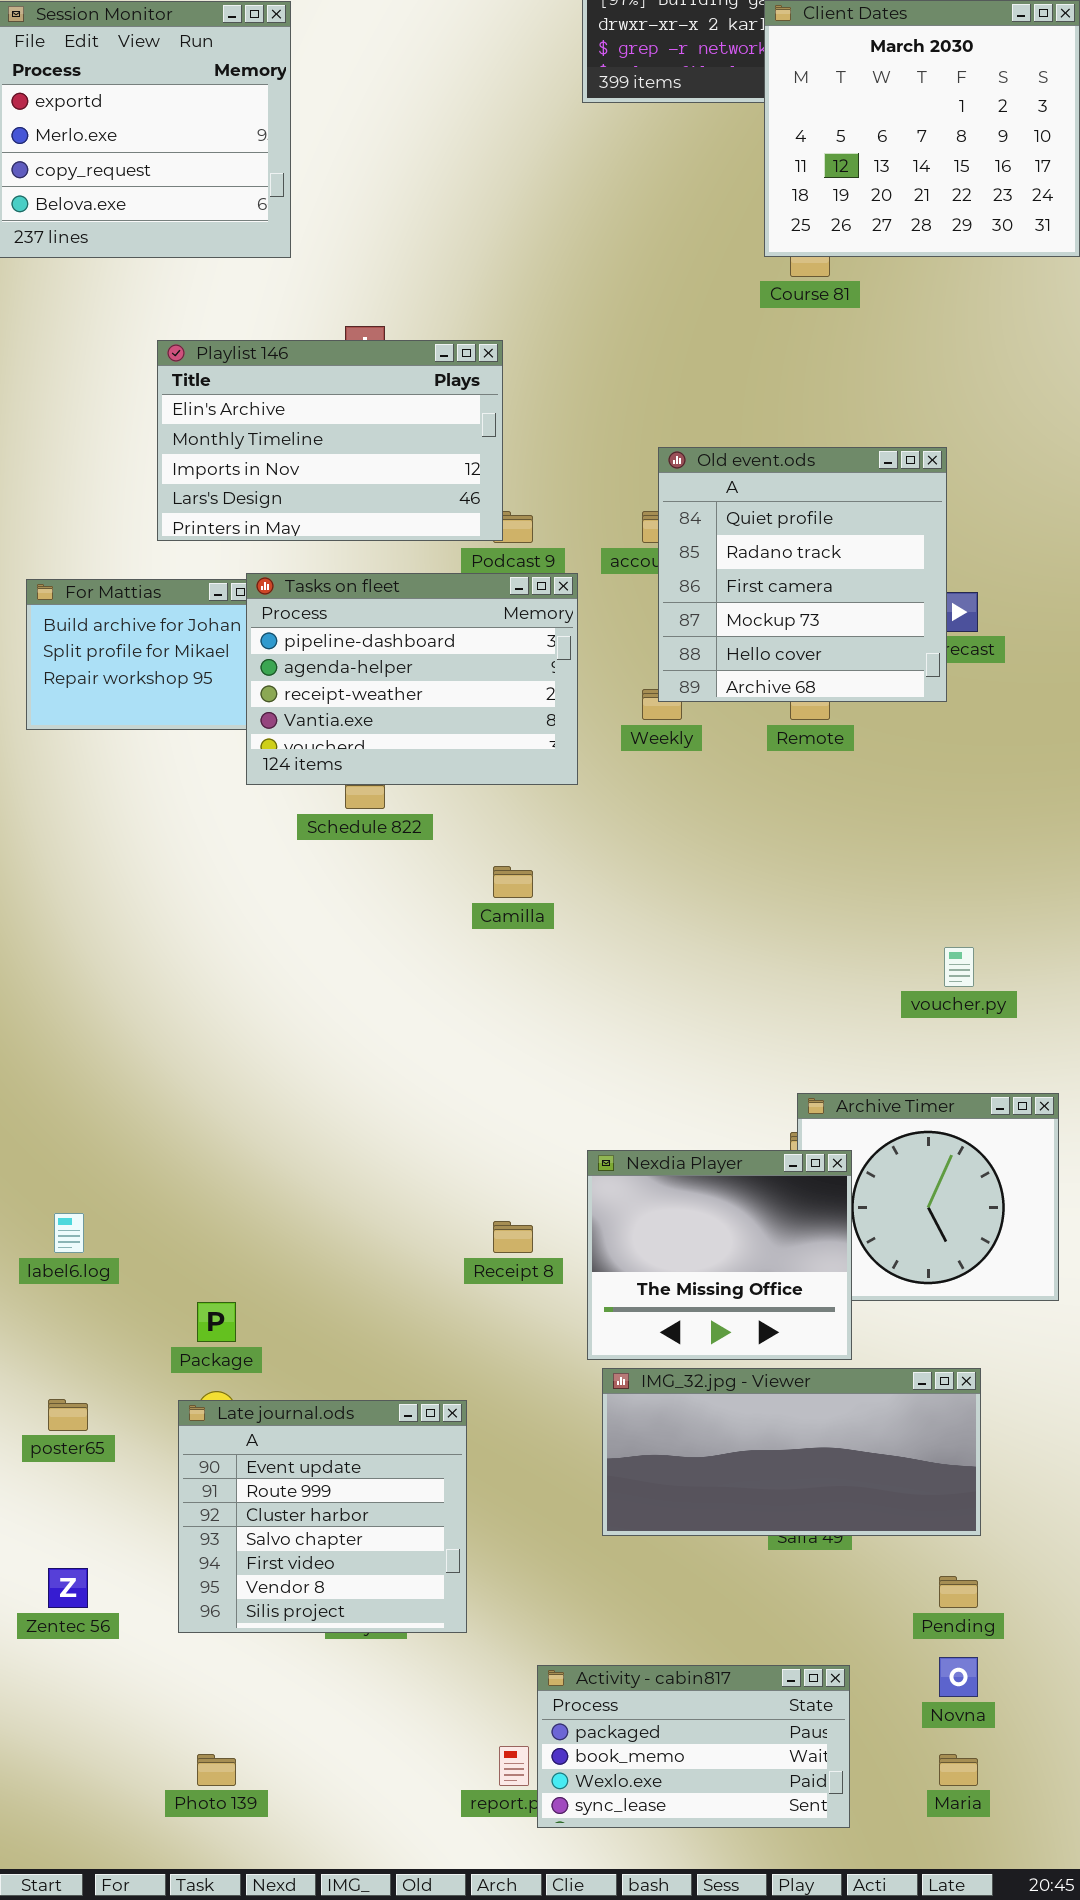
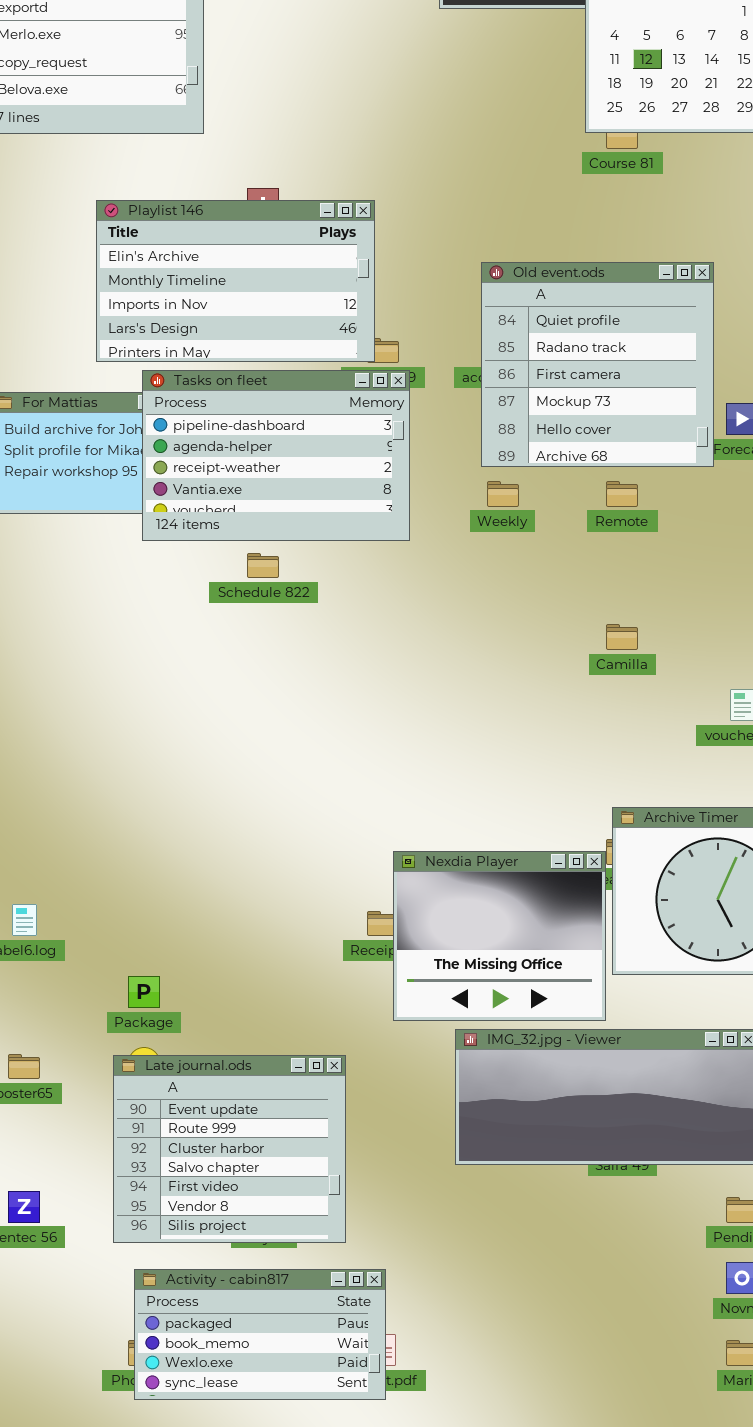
Old event.ods: [658,447,947,702] -> [481,262,714,467], moved
Tasks on fleet: [246,573,578,785] -> [142,370,410,541], moved
Camilla: [493,866,533,898] -> [606,624,638,650], moved
Nexdia Player: [587,1150,852,1360] -> [393,851,606,1021], moved
Activity - cabin817: [537,1665,850,1828] -> [134,1269,386,1400], moved

